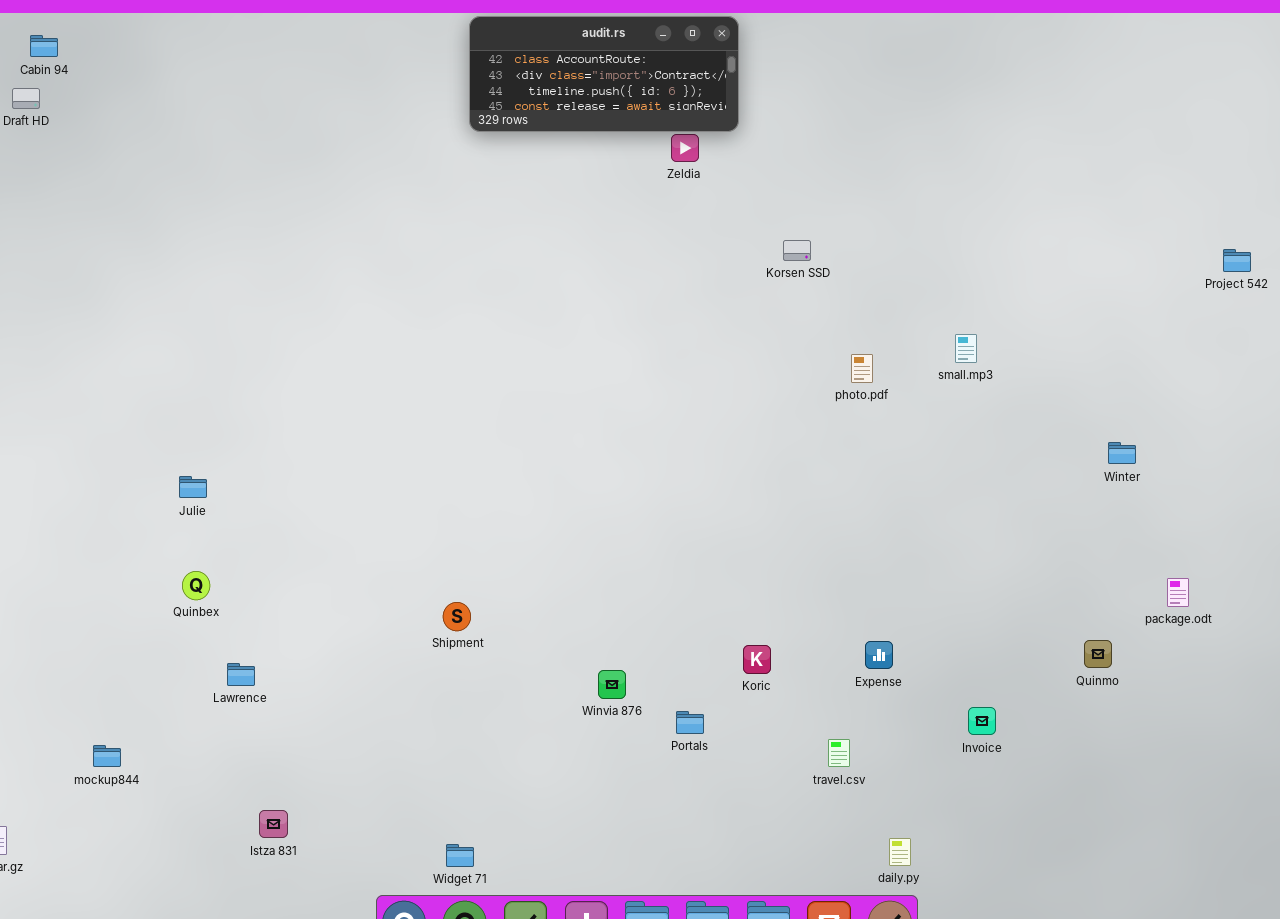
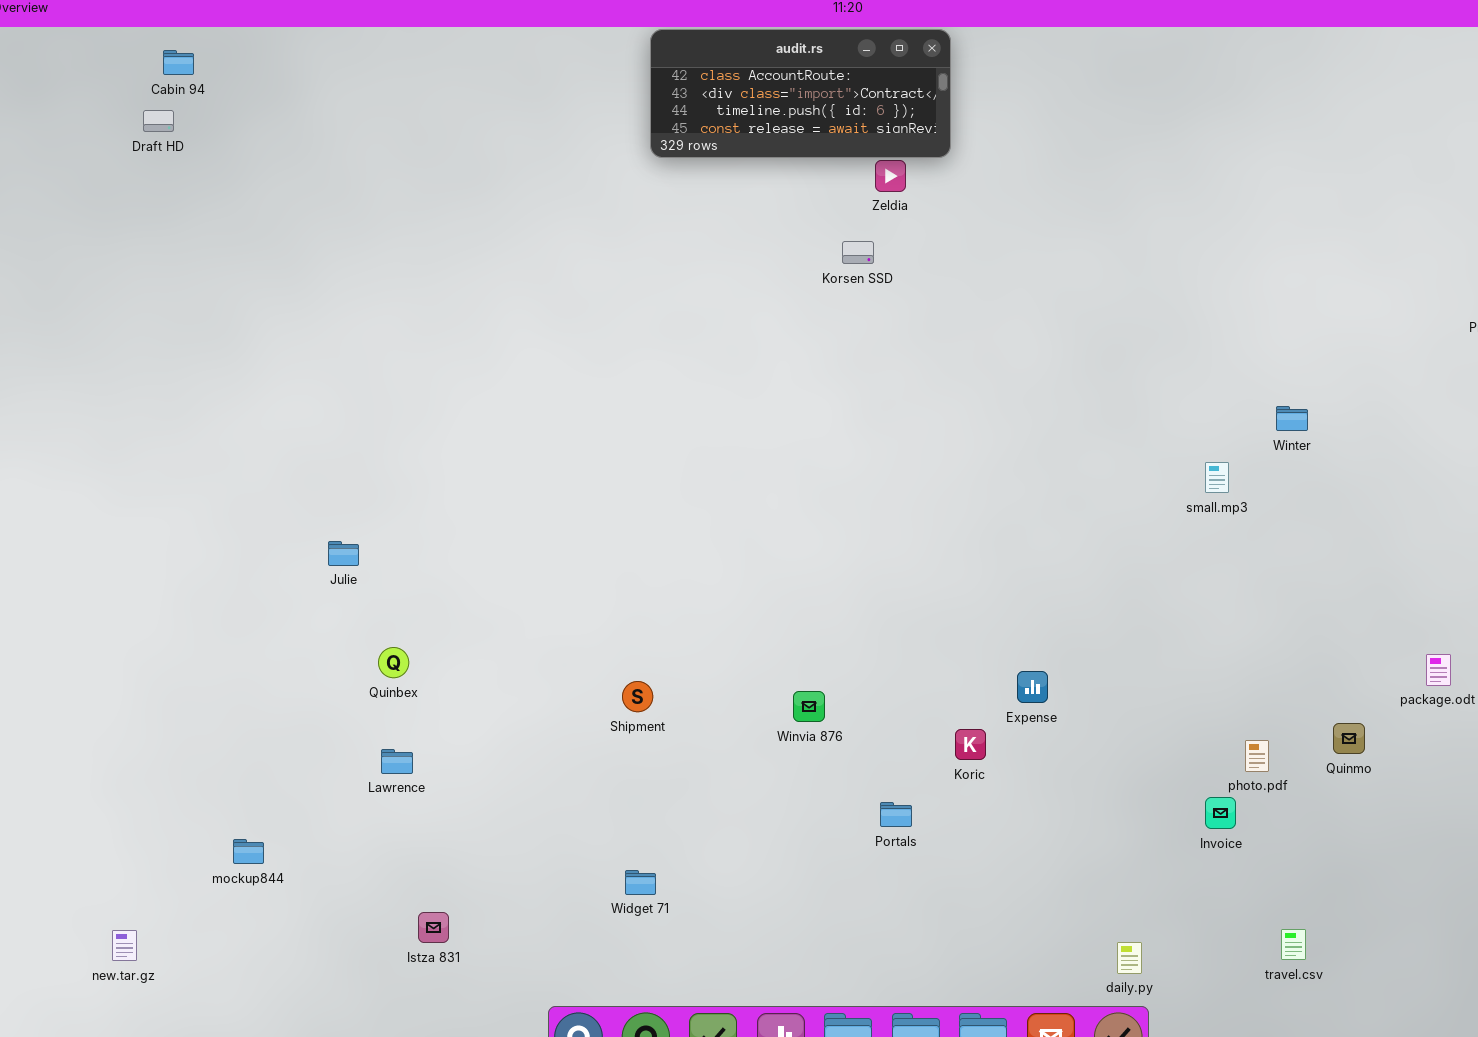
Korsen SSD: [783,240,811,261] -> [842,241,874,264], moved
small.mp3: [955,334,977,363] -> [1205,462,1229,493], moved
photo.pdf: [851,354,873,383] -> [1245,740,1269,772], moved
Winter: [1108,442,1136,464] -> [1276,406,1308,431], moved
Quinbex: [182,571,210,600] -> [378,647,409,678], moved
Expense: [865,641,893,669] -> [1017,671,1048,703], moved
Winvia 876: [598,670,626,699] -> [793,691,825,722], moved
travel.csv: [828,739,850,767] -> [1281,929,1306,960], moved
Widget 71: [446,844,474,867] -> [625,870,656,895], moved

